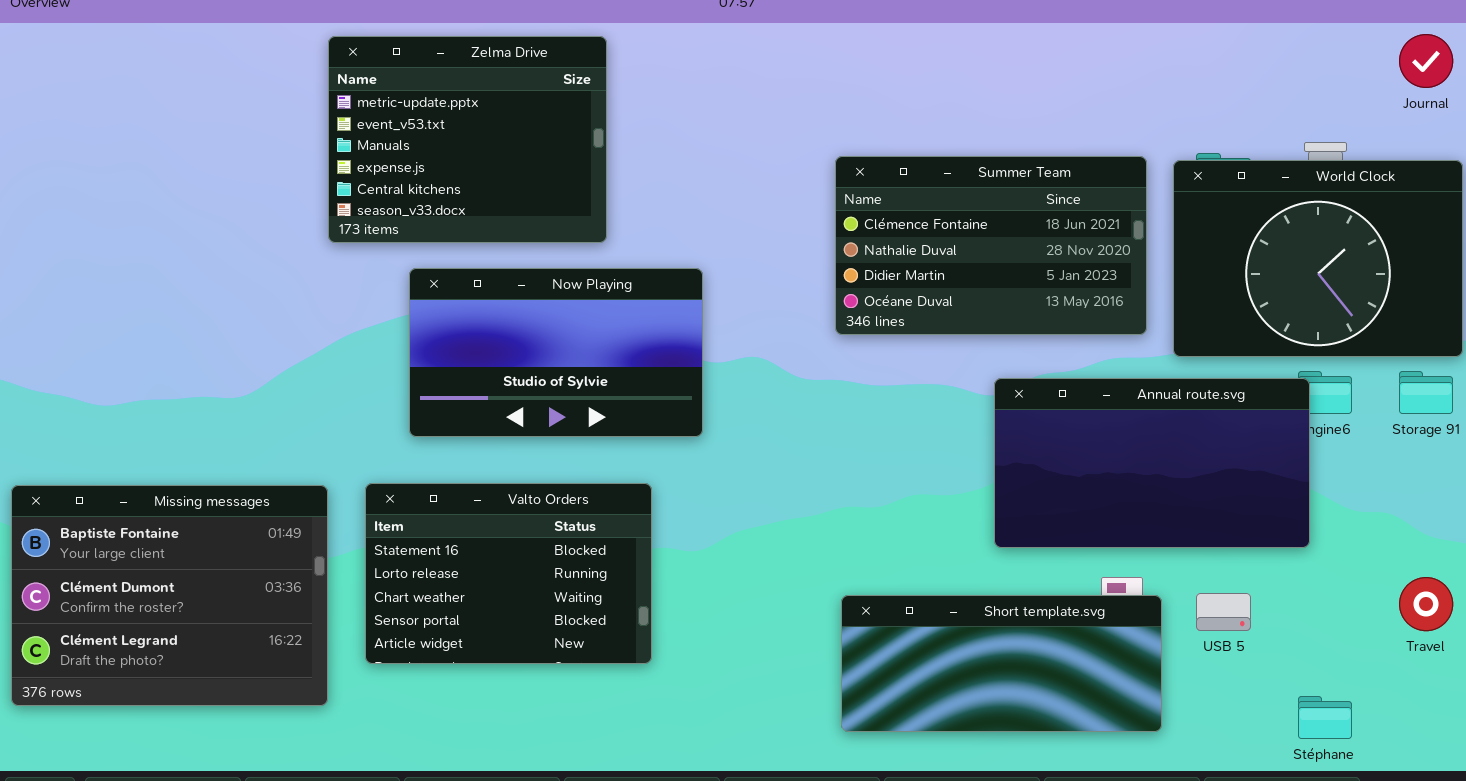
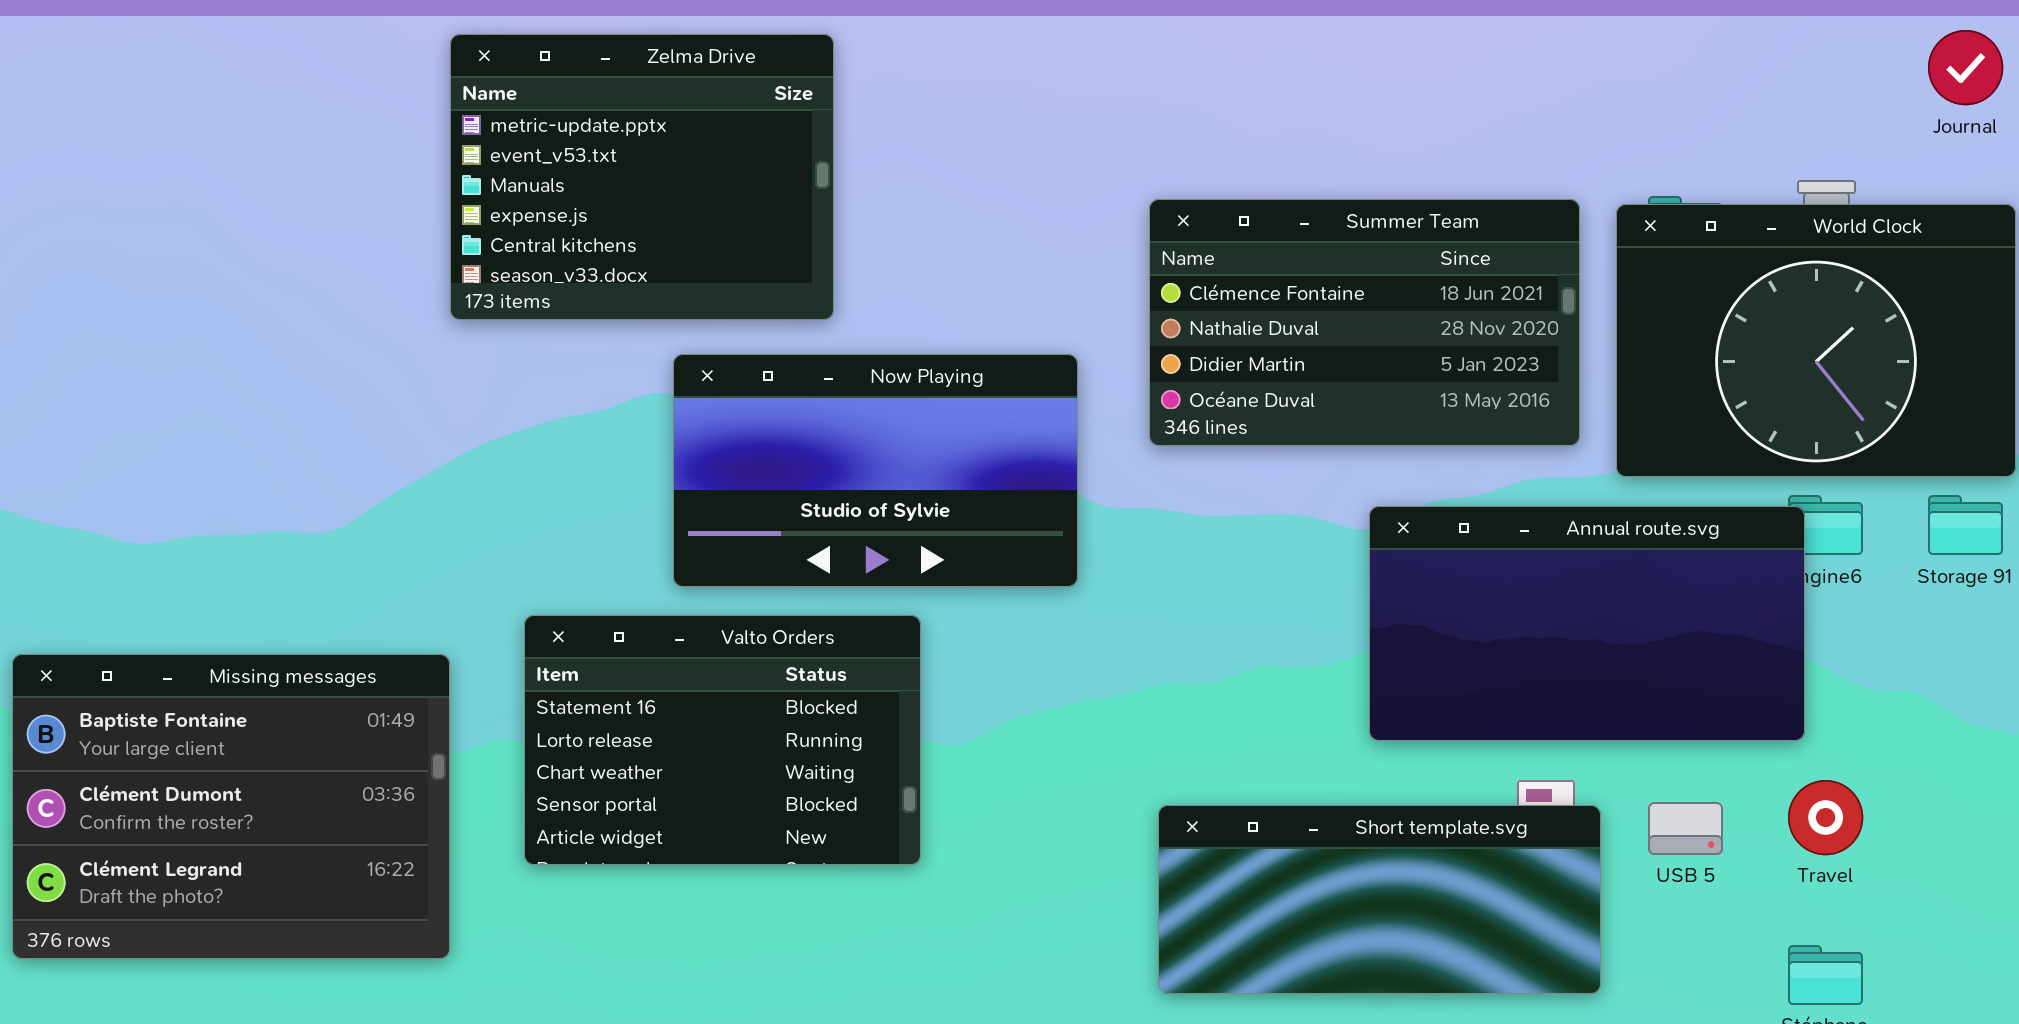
Now Playing: [409,268,703,437] -> [673,354,1078,587], moved
Valto Orders: [365,483,652,664] -> [524,615,921,865], moved
Travel: [1399,577,1453,631] -> [1788,780,1863,855], moved

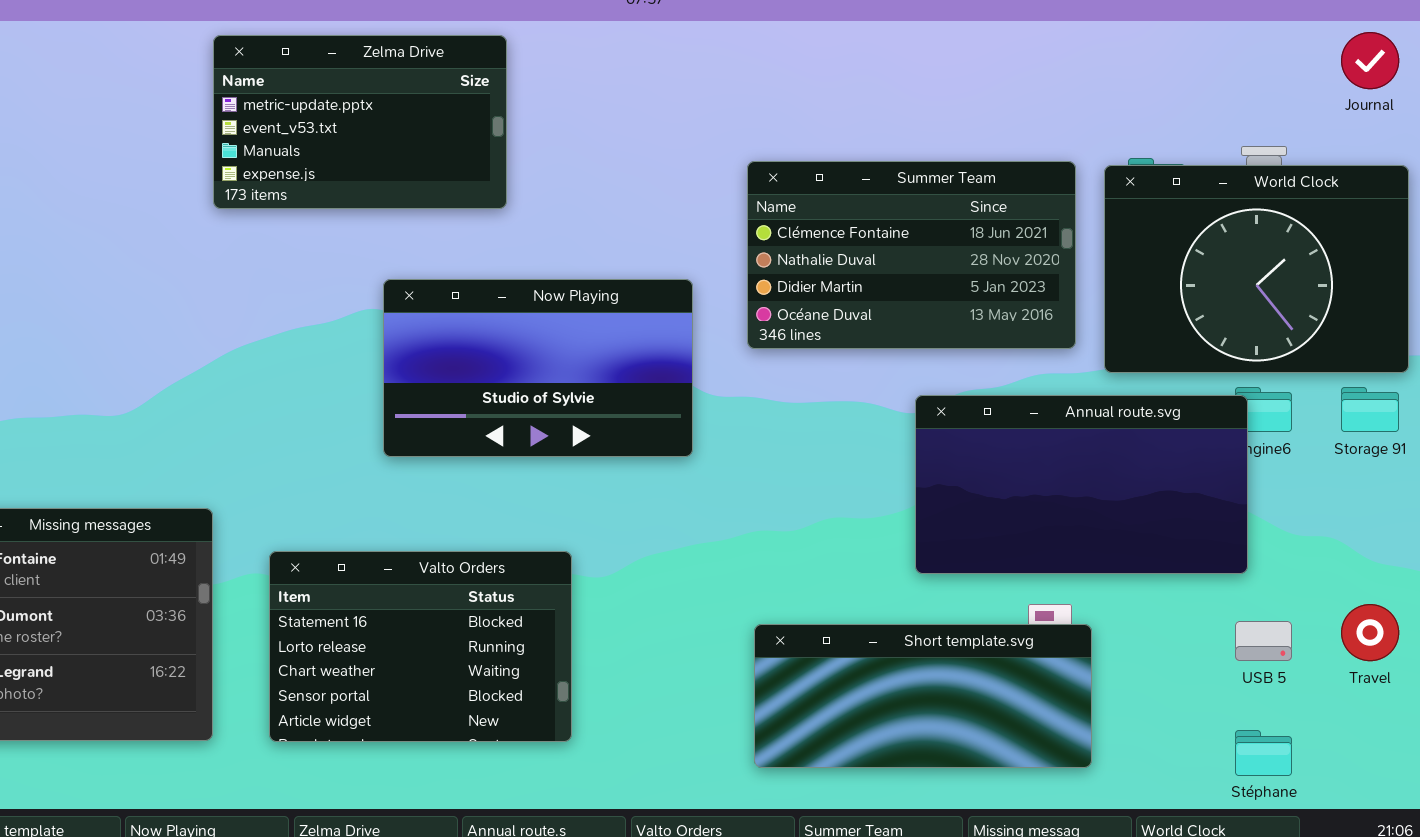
Zelma Drive: [450,34,834,320] -> [213,35,507,209], resized
Valto Orders: [524,615,921,865] -> [269,551,572,742], moved
Travel: [1788,780,1863,855] -> [1341,604,1399,661], moved
USB 5: [1648,802,1723,855] -> [1235,621,1292,661], moved

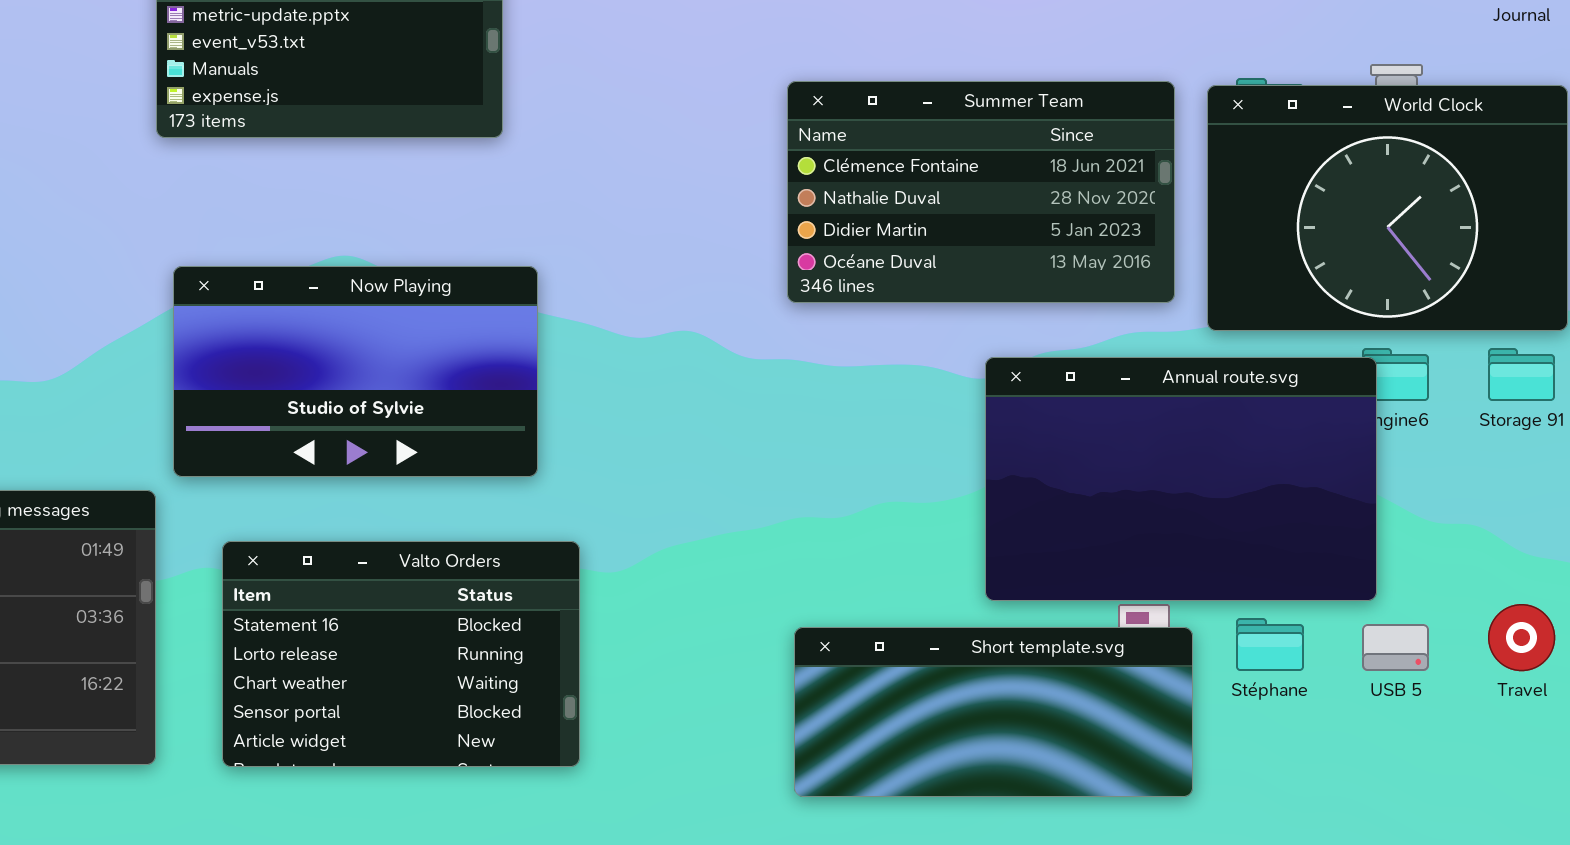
Now Playing: [383,279,693,457] -> [173,266,538,477], moved
Annual route.svg: [915,395,1248,574] -> [985,357,1377,601], resized
Stéphane: [1235,730,1292,776] -> [1236,618,1304,671], moved

